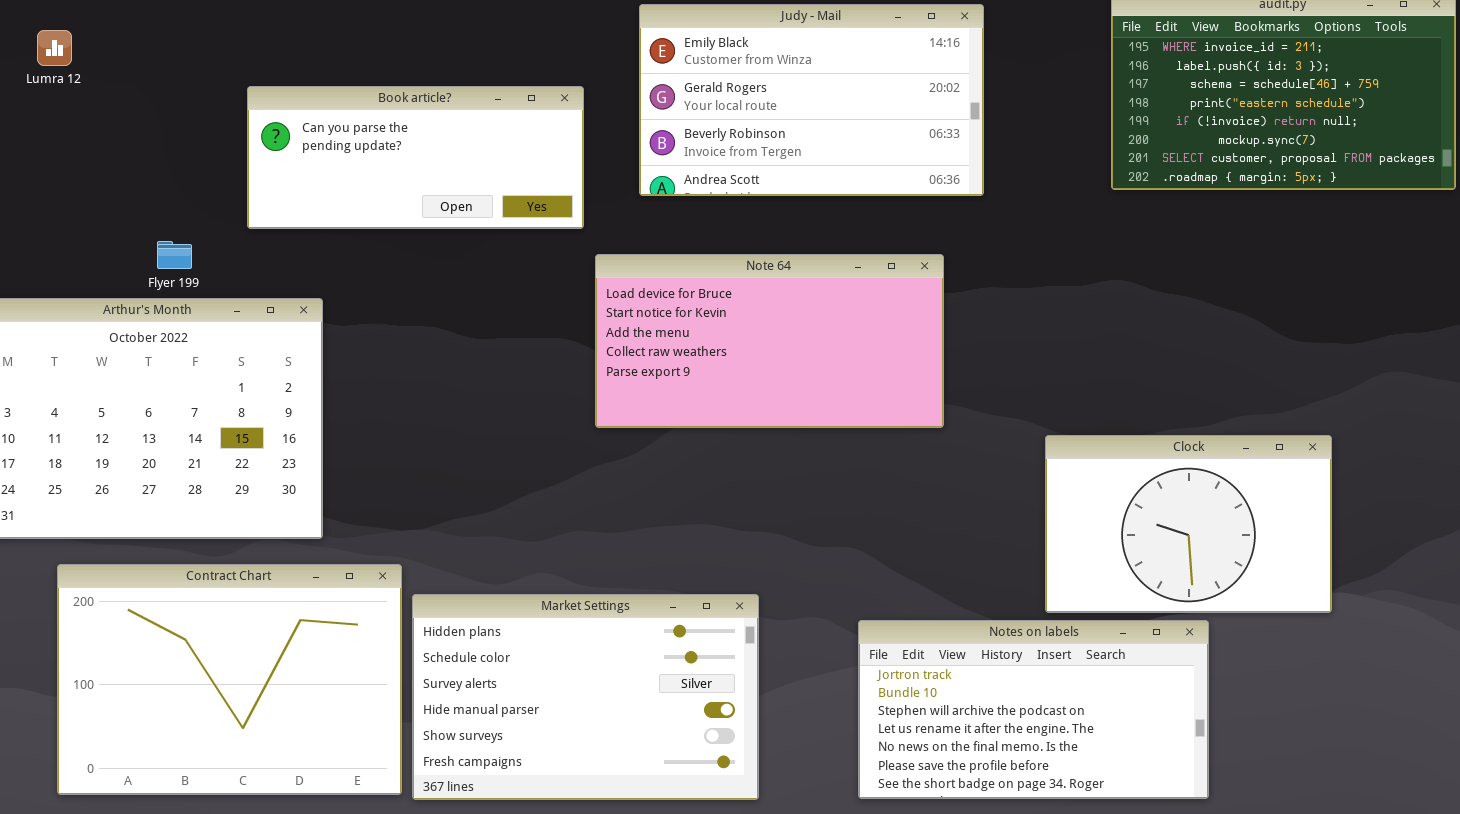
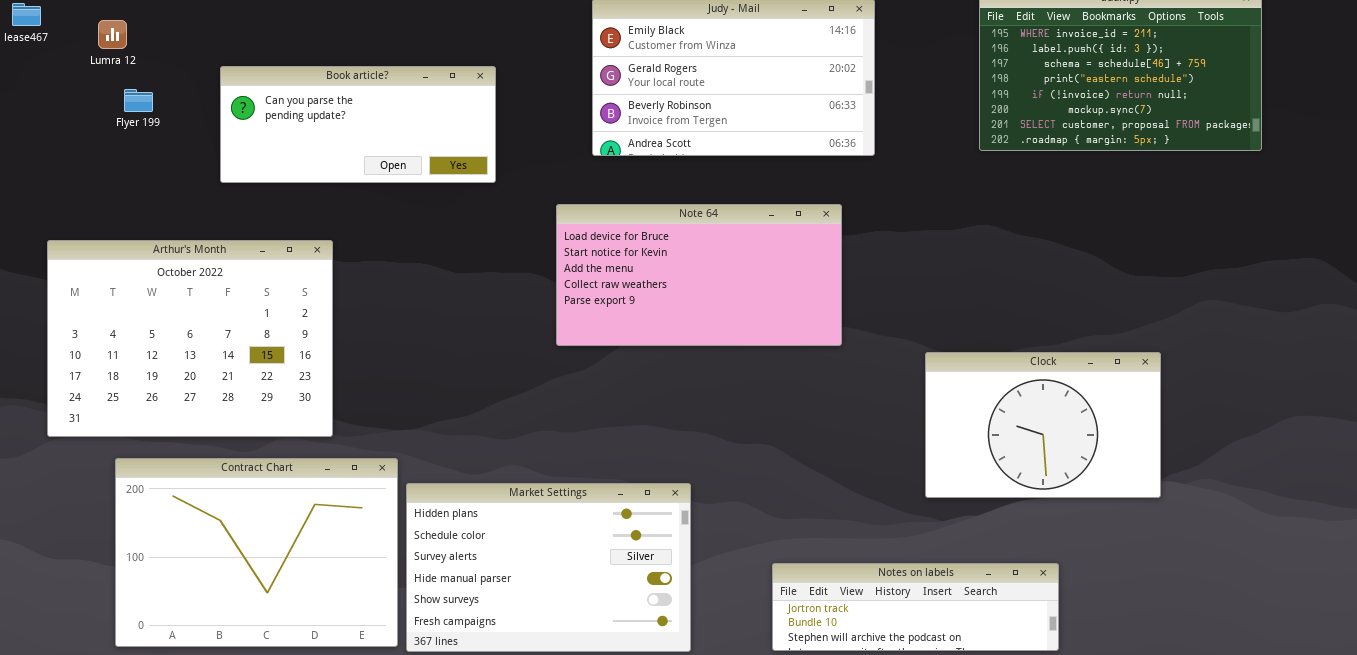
Book article?: [247,86,584,229] -> [220,66,496,183], moved
Flyer 199: [157,241,192,269] -> [124,89,153,112], moved
Notes on labels: [858,620,1209,799] -> [772,563,1059,651], resized

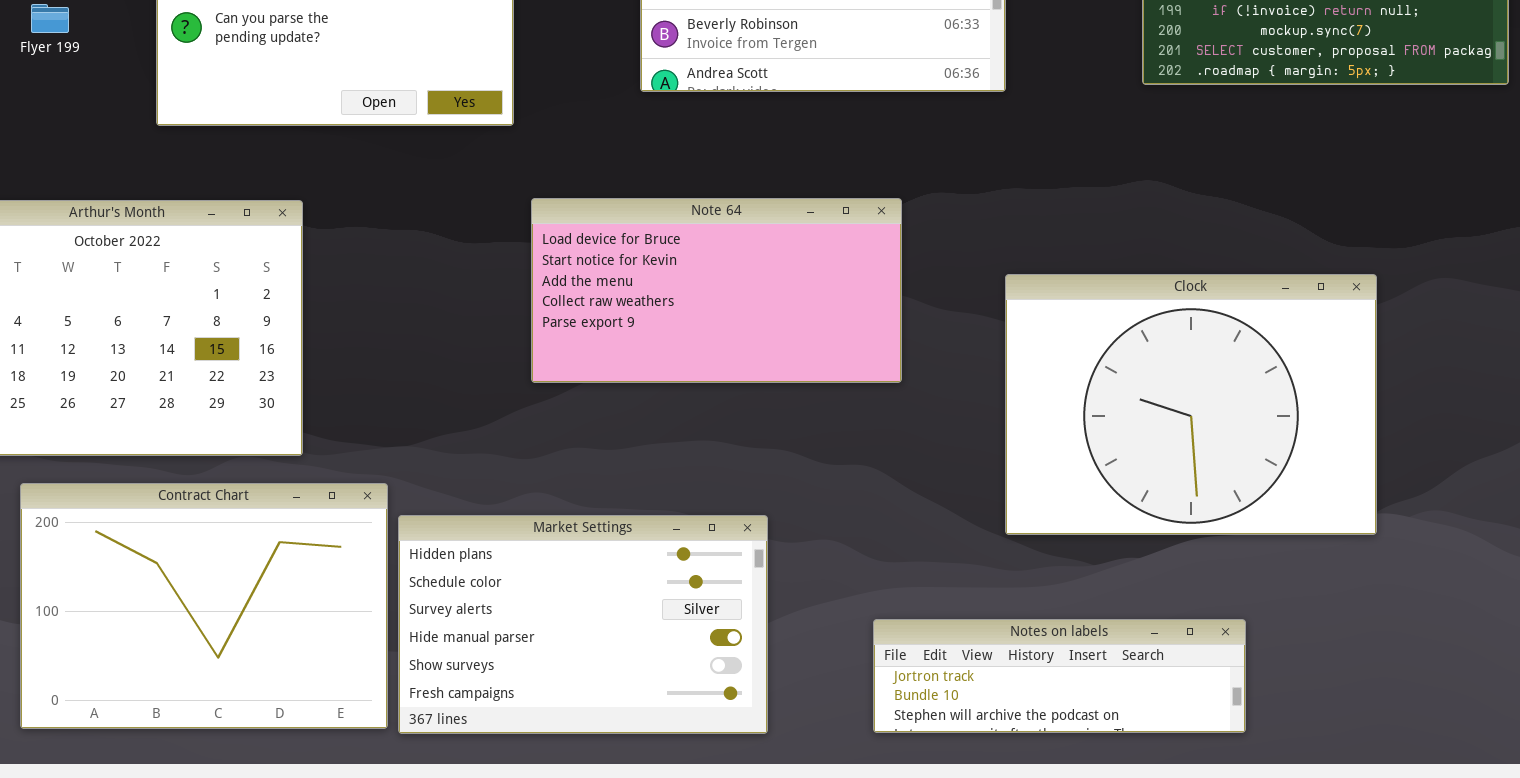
Note 64: [556,204,842,346] -> [531,198,902,383], moved
Clock: [925,352,1161,498] -> [1005,274,1377,535], resized

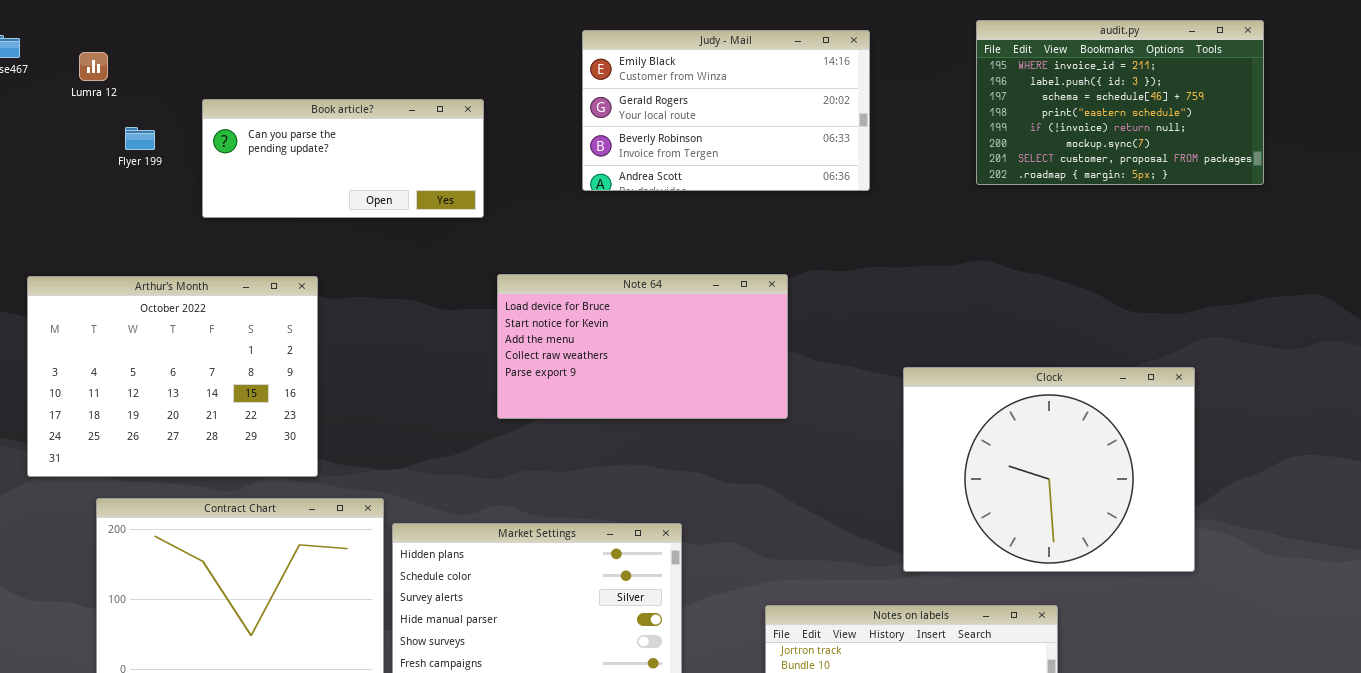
Flyer 199: [31,4,69,33] -> [125,127,155,150], moved
Clock: [1005,274,1377,535] -> [903,367,1195,572], moved

